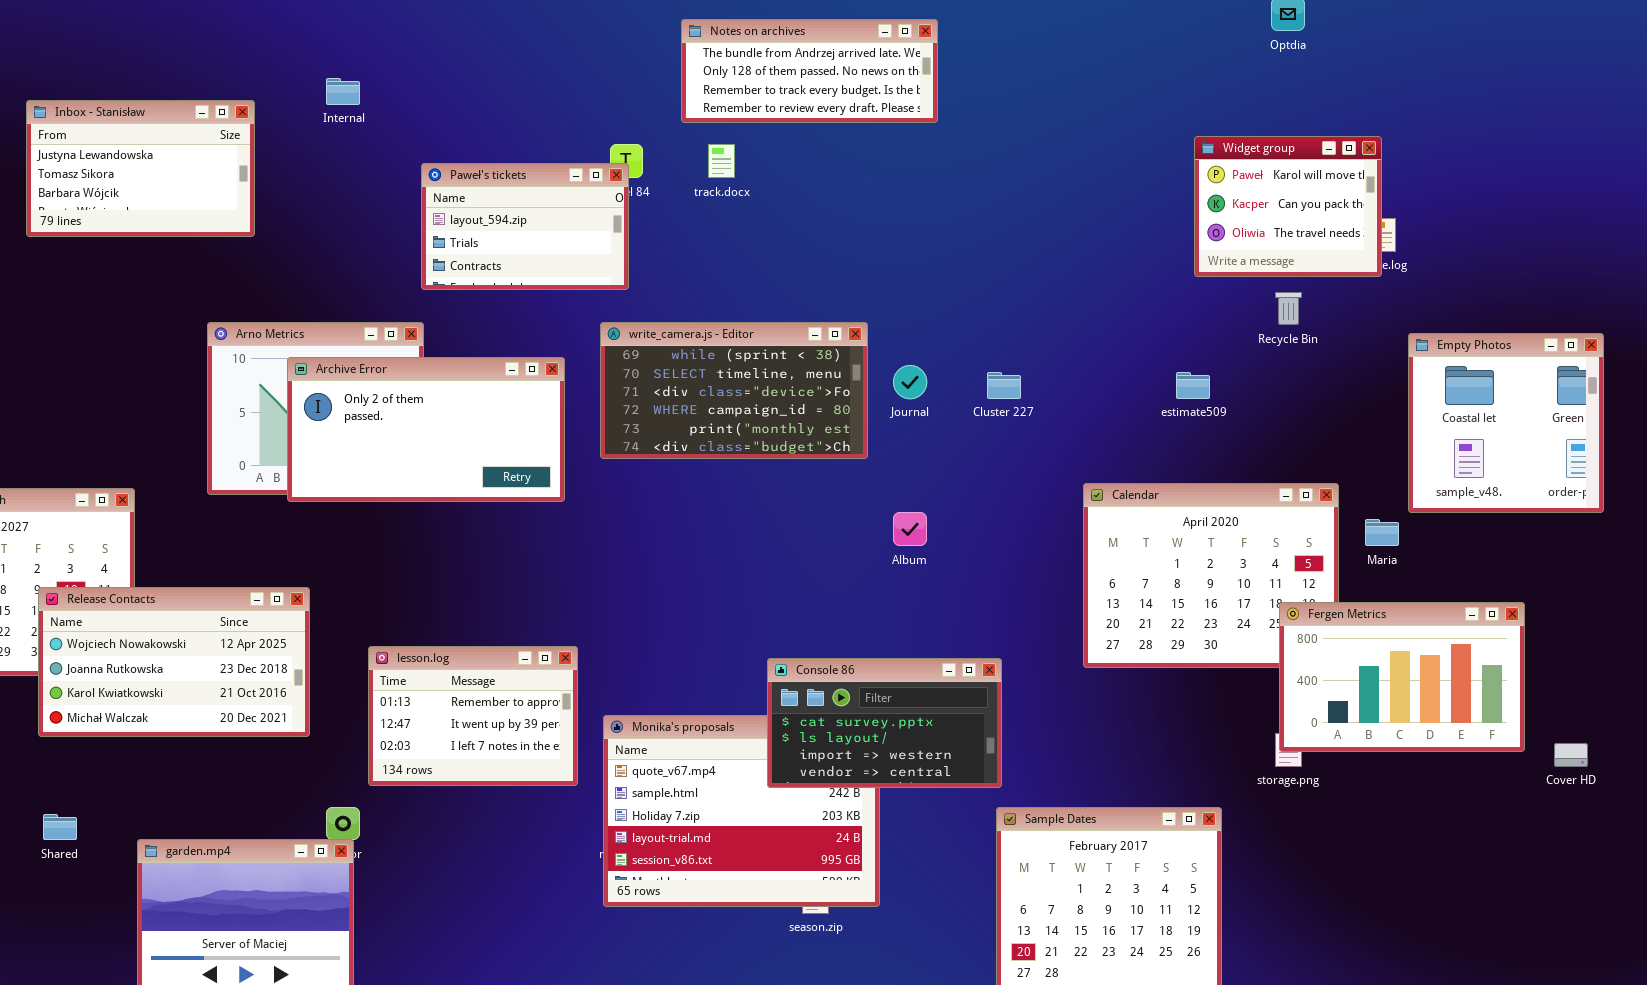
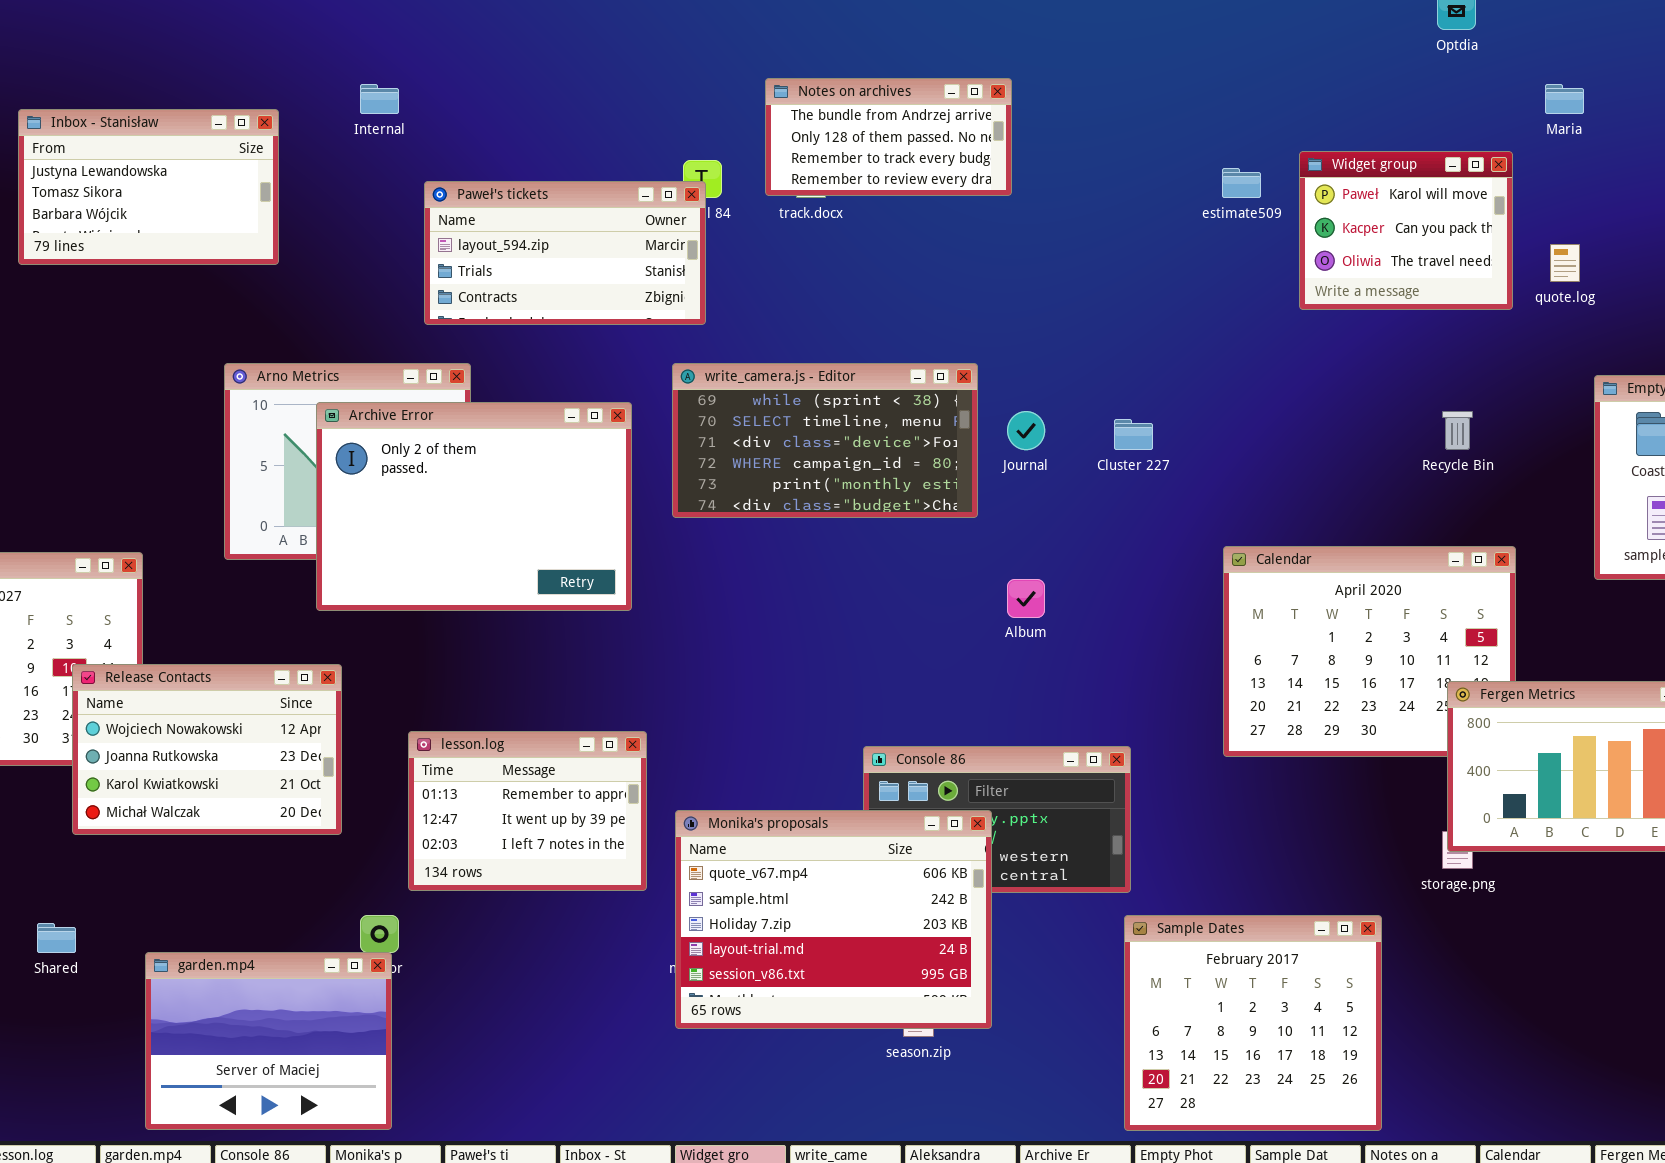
Notes on archives: [681,19,938,123] -> [765,78,1012,196], moved, resized
Widget group: [1194,136,1382,277] -> [1299,151,1513,310], moved
Paweł's tickets: [421,163,629,290] -> [424,181,706,325], resized
Recycle Bin: [1275,292,1302,325] -> [1442,411,1473,450], moved
Archive Error: [287,357,565,502] -> [316,402,632,611], resized
estimate509: [1176,372,1210,399] -> [1222,168,1261,198], moved
Maria: [1365,519,1399,546] -> [1545,84,1584,114], moved
Release Contacts: [38,587,310,737] -> [72,664,342,835], resized
Monika's proposals: [603,715,880,907] -> [675,810,992,1029], raised

